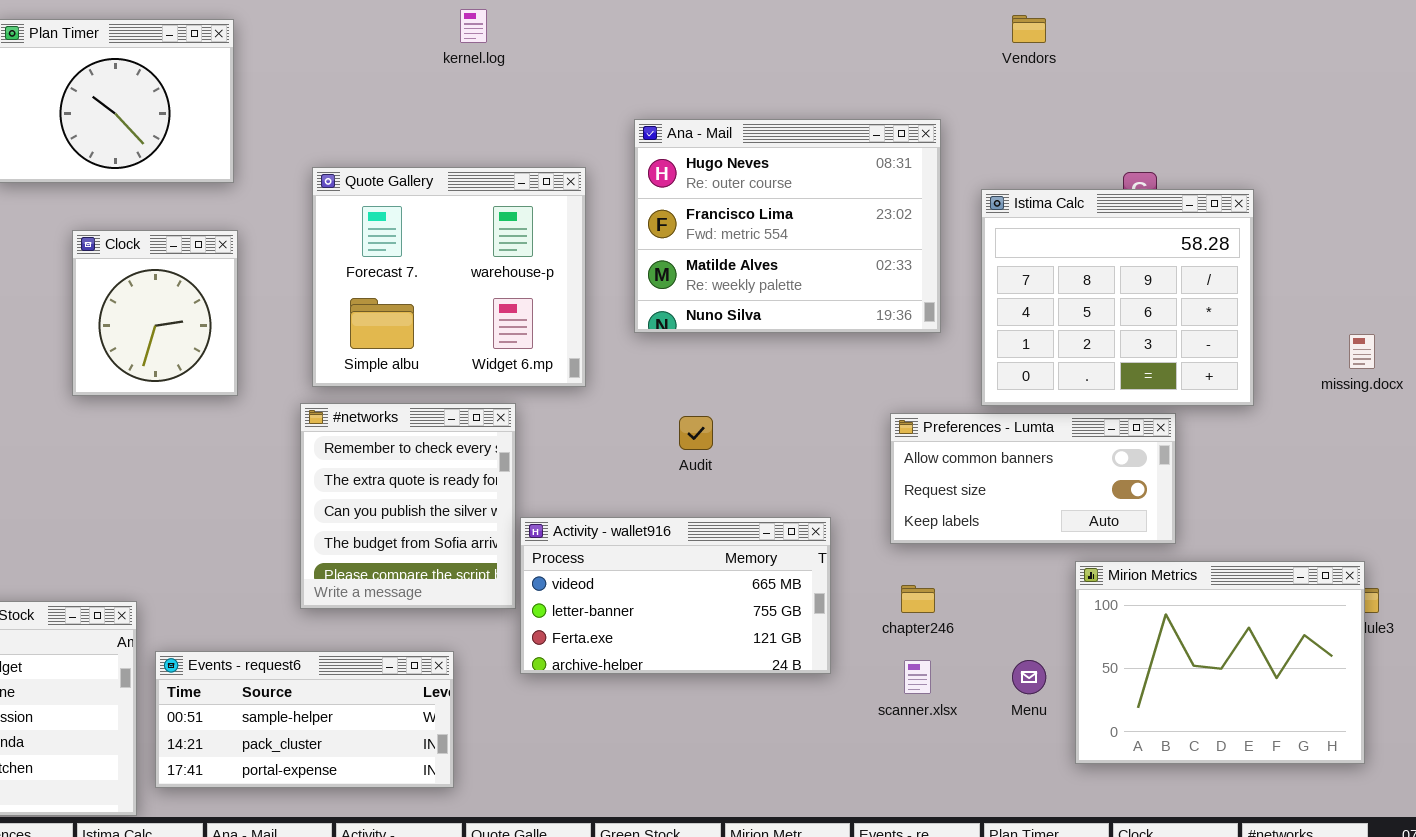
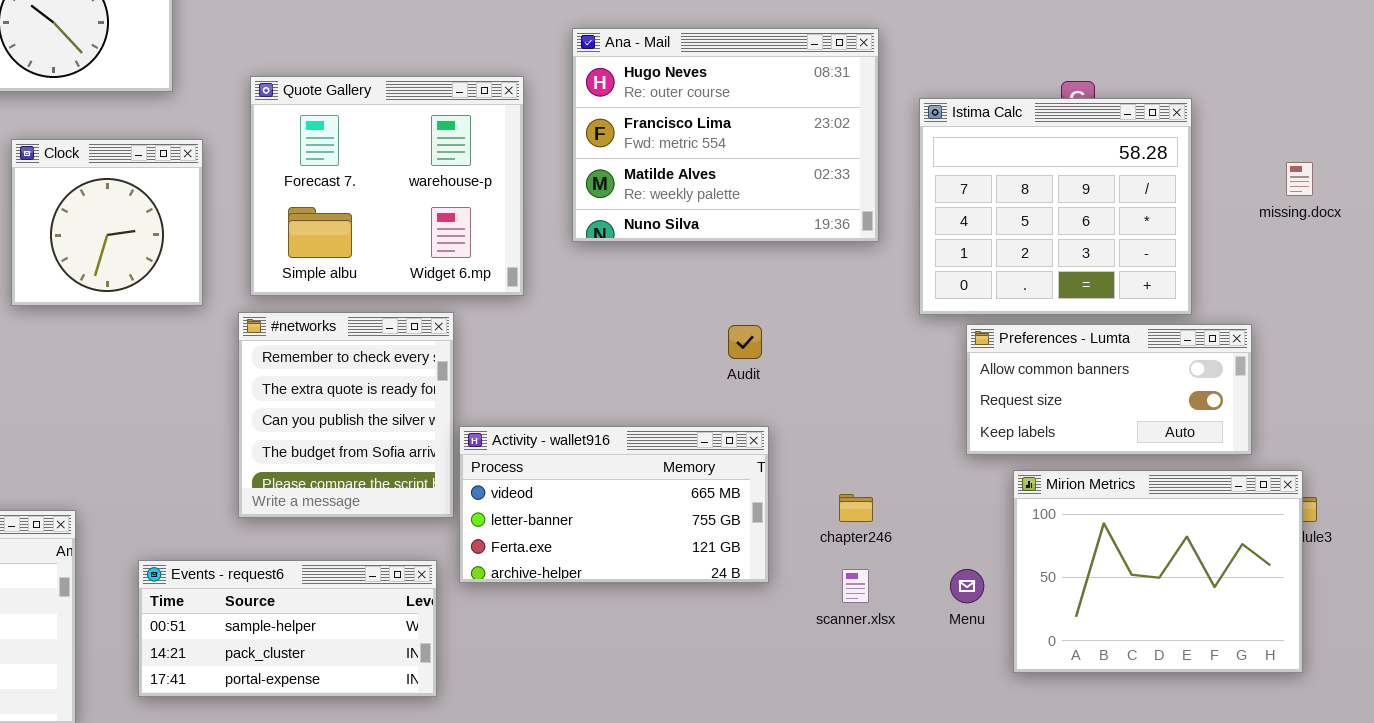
Clock: [72,230,238,396] -> [11,139,203,306], resized
missing.docx: [1349,334,1375,369] -> [1286,162,1313,196], moved
Preferences - Lumta: [890,413,1176,544] -> [966,324,1252,455], moved
Audit: [679,416,713,450] -> [728,325,762,359], moved
Events - request6: [155,651,454,788] -> [138,560,437,697], moved

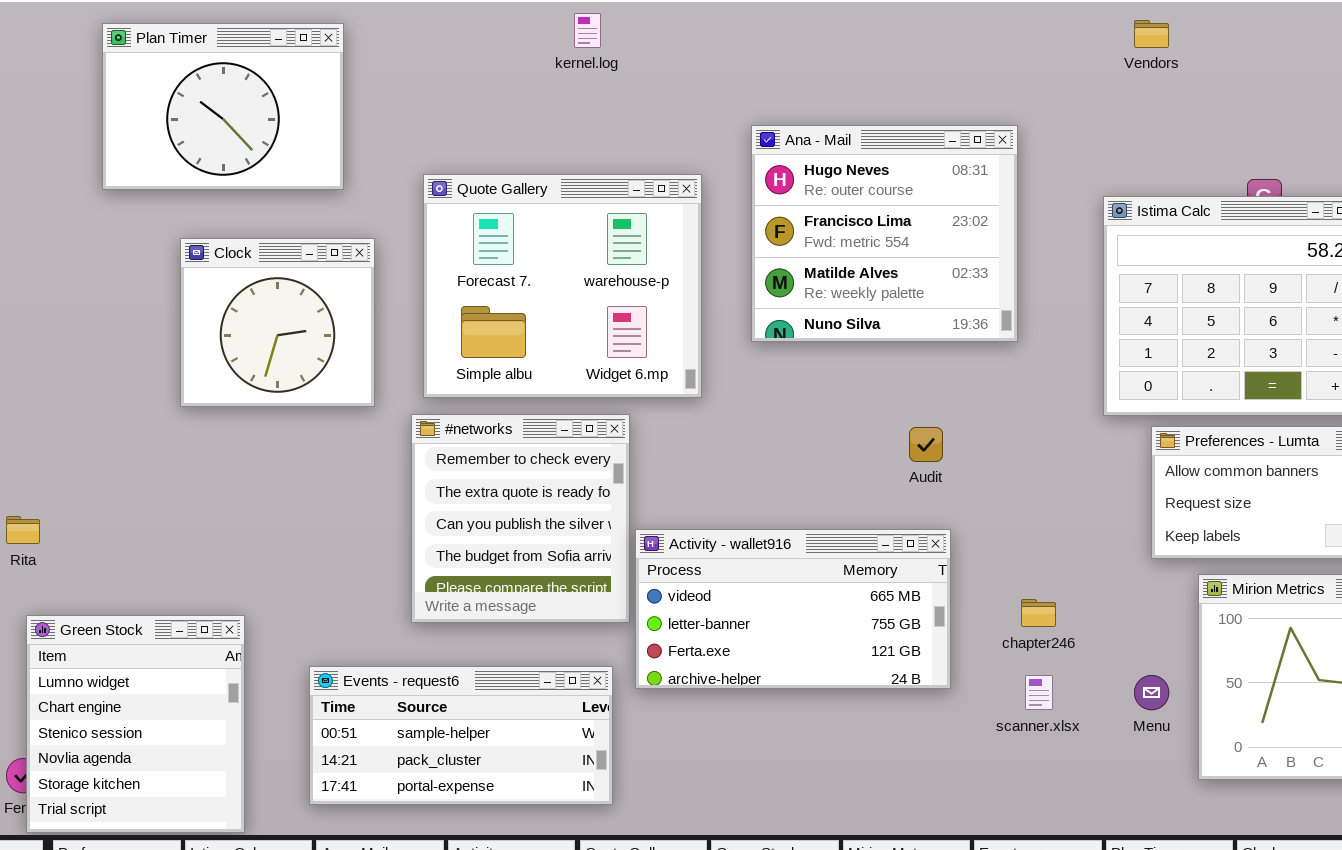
Ana - Mail: [572,28,879,242] -> [751,125,1018,342], resized

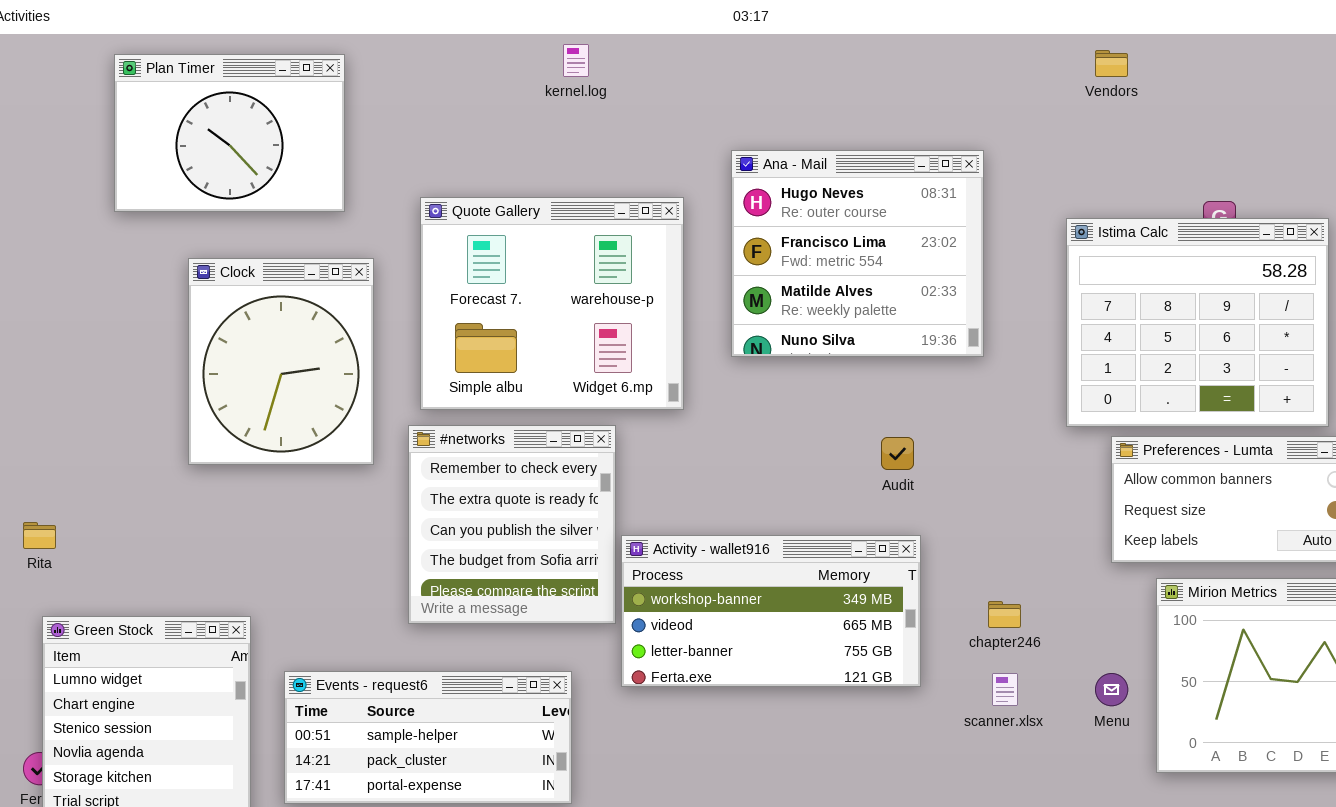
Clock: [180,238,375,407] -> [188,258,374,465], resized
Activity - wallet916: [635,529,951,689] -> [621,535,921,687], scrolled up 1 row
Events - request6: [309,666,613,805] -> [284,671,572,804], moved

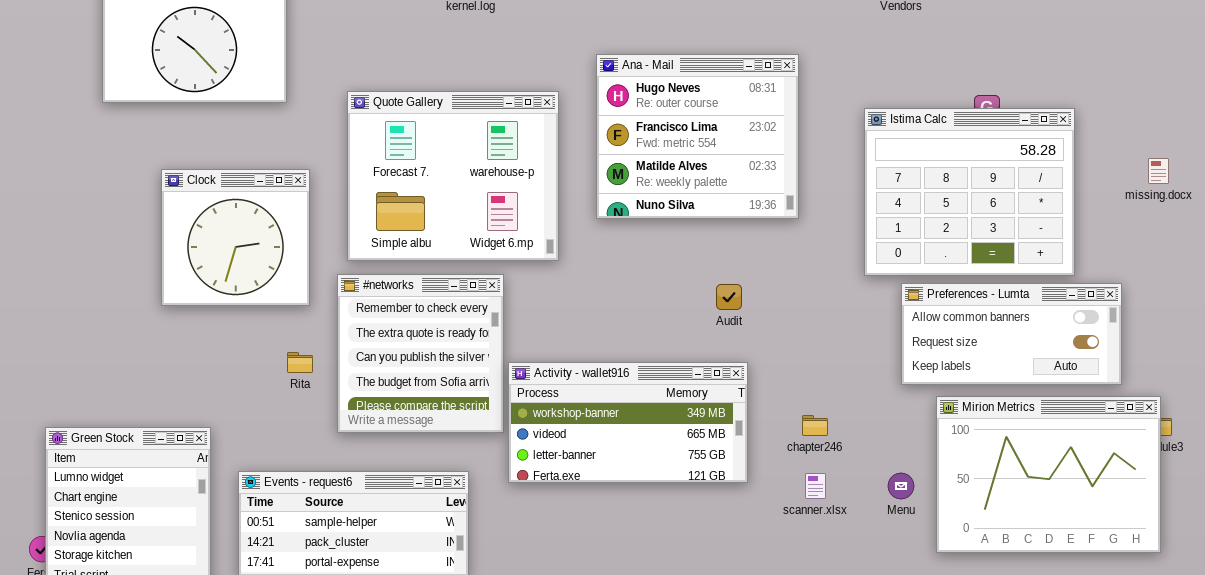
Clock: [188,258,374,465] -> [161,169,310,306], resized
Rita: [23,522,56,549] -> [287,352,313,373], moved

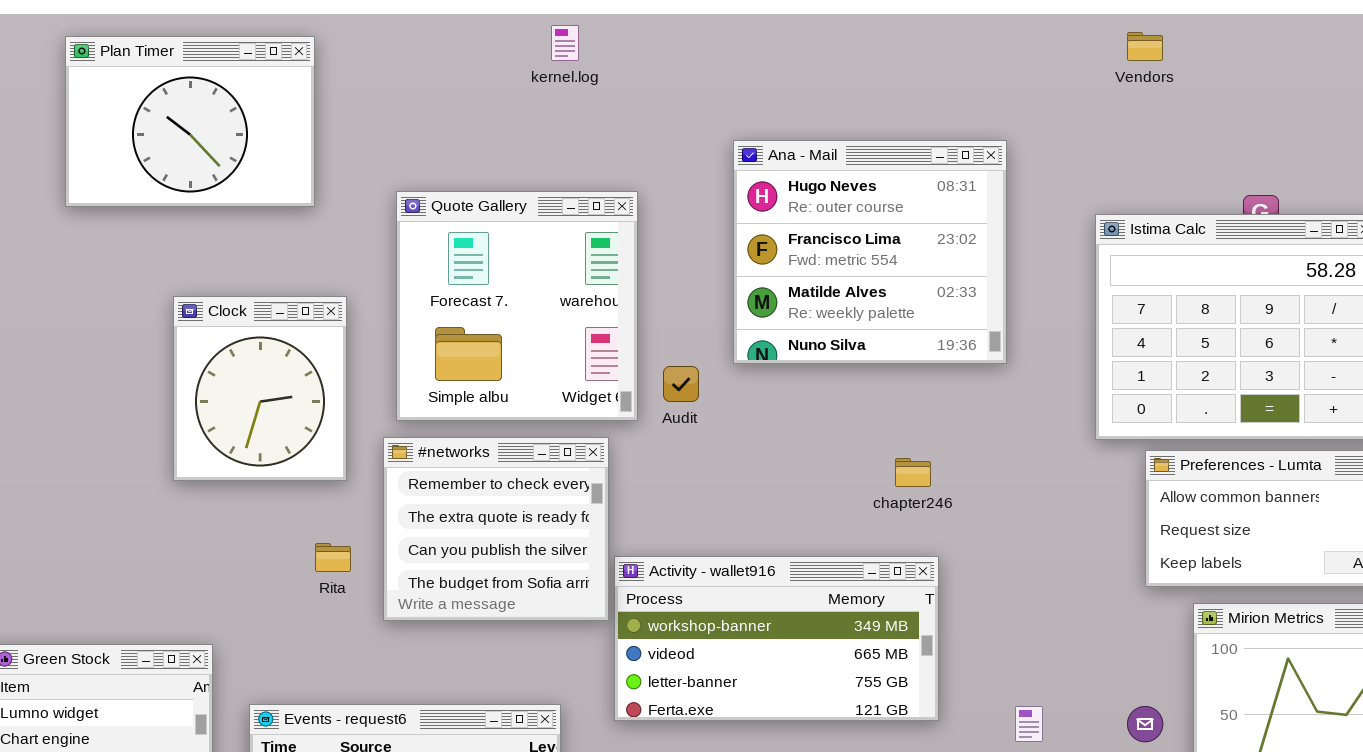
Quote Gallery: [347,91,559,261] -> [396,191,638,421], resized
Clock: [161,169,310,306] -> [173,296,347,481], resized
#networks: [337,274,504,433] -> [383,437,609,621], resized
Audit: [716,284,742,310] -> [663,366,699,402], moved
chapter246: [802,415,828,436] -> [895,458,931,487], moved

